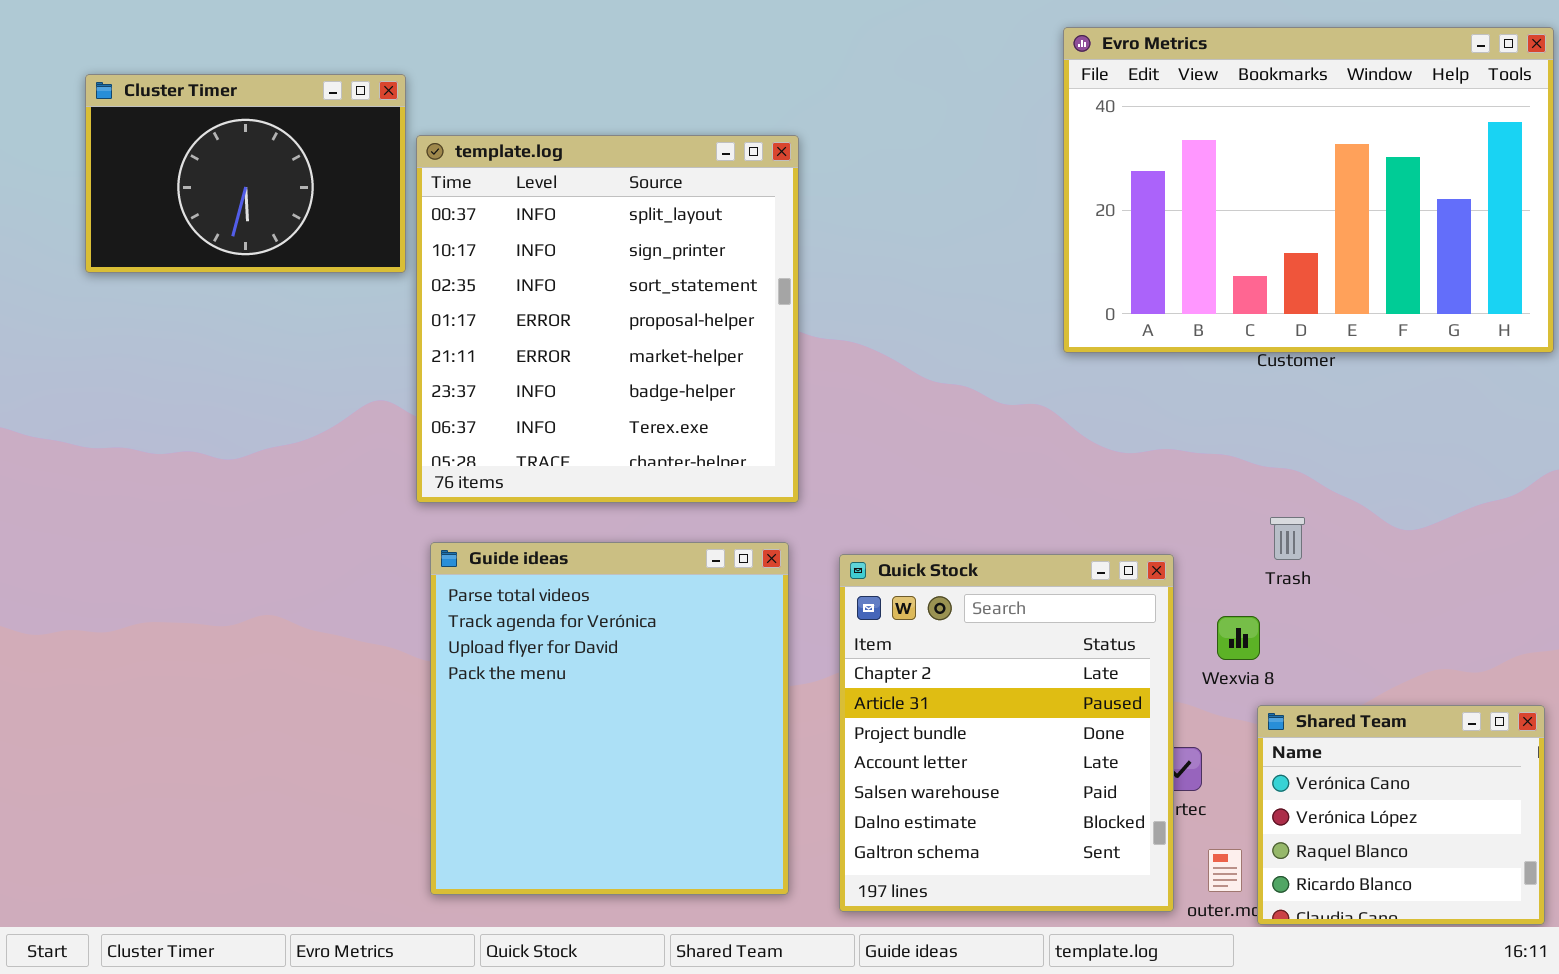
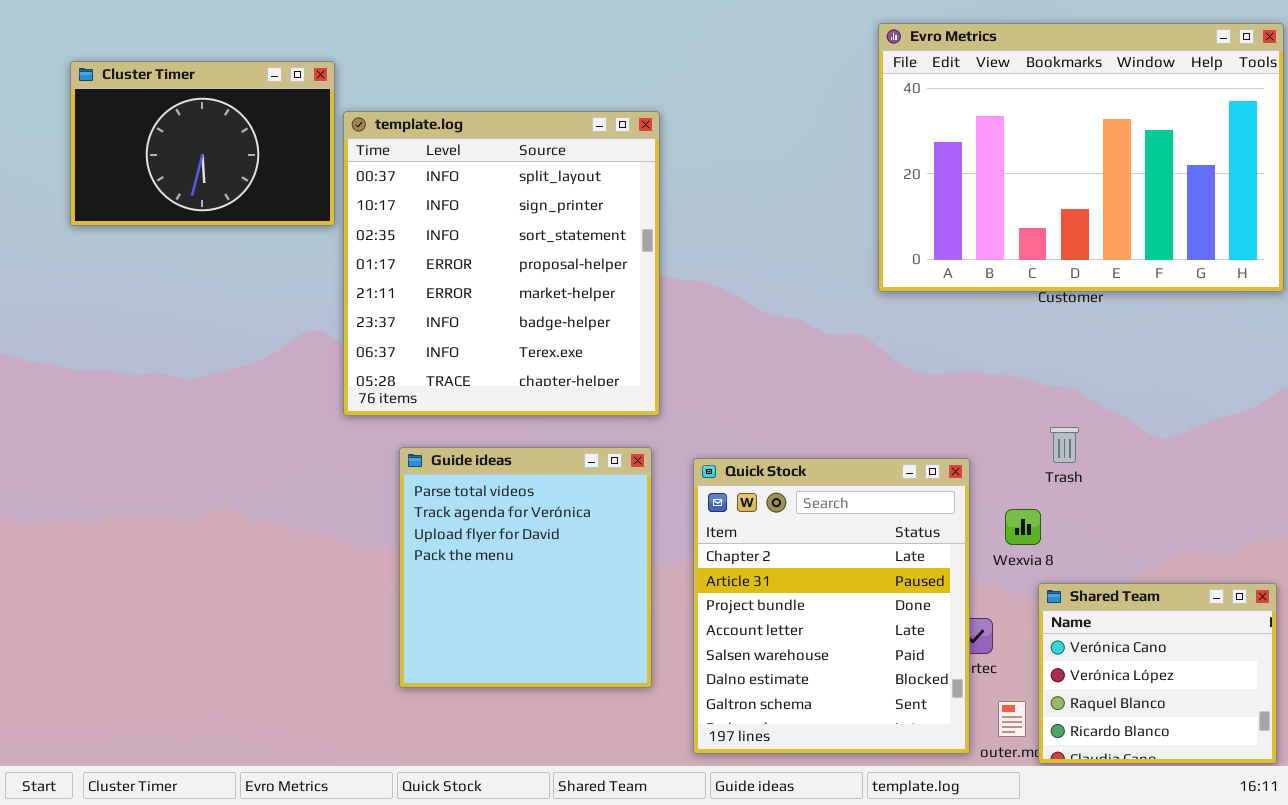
Guide ideas: [430,542,789,895] -> [399,447,652,688], resized

